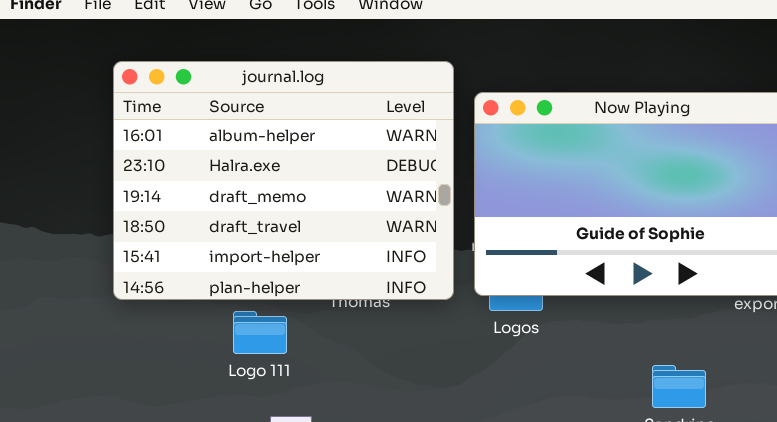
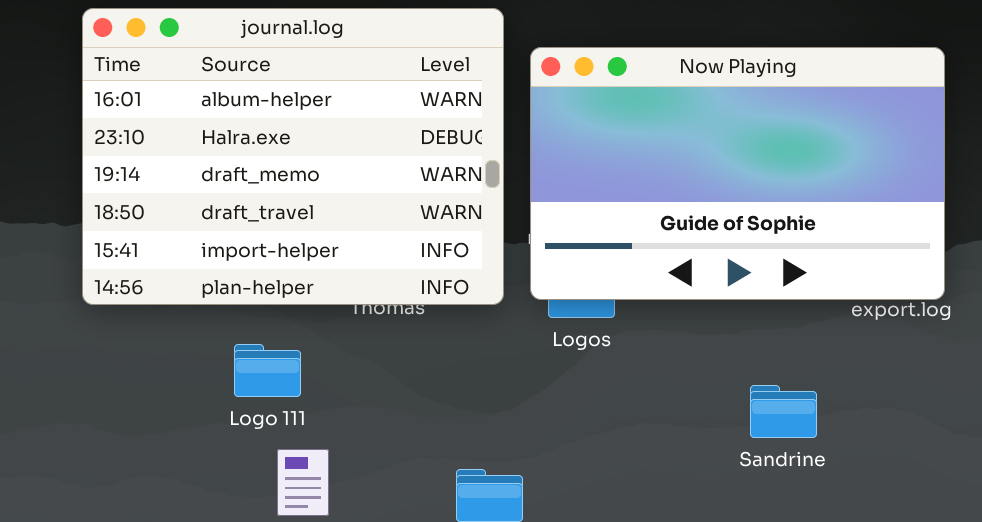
Logo 111: [233,311,287,354] -> [234,344,301,397], moved

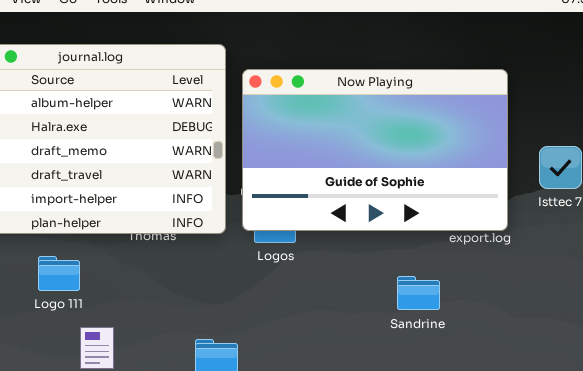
Logo 111: [234,344,301,397] -> [38,256,80,291], moved
Sandrine: [750,385,817,438] -> [397,276,440,310], moved

